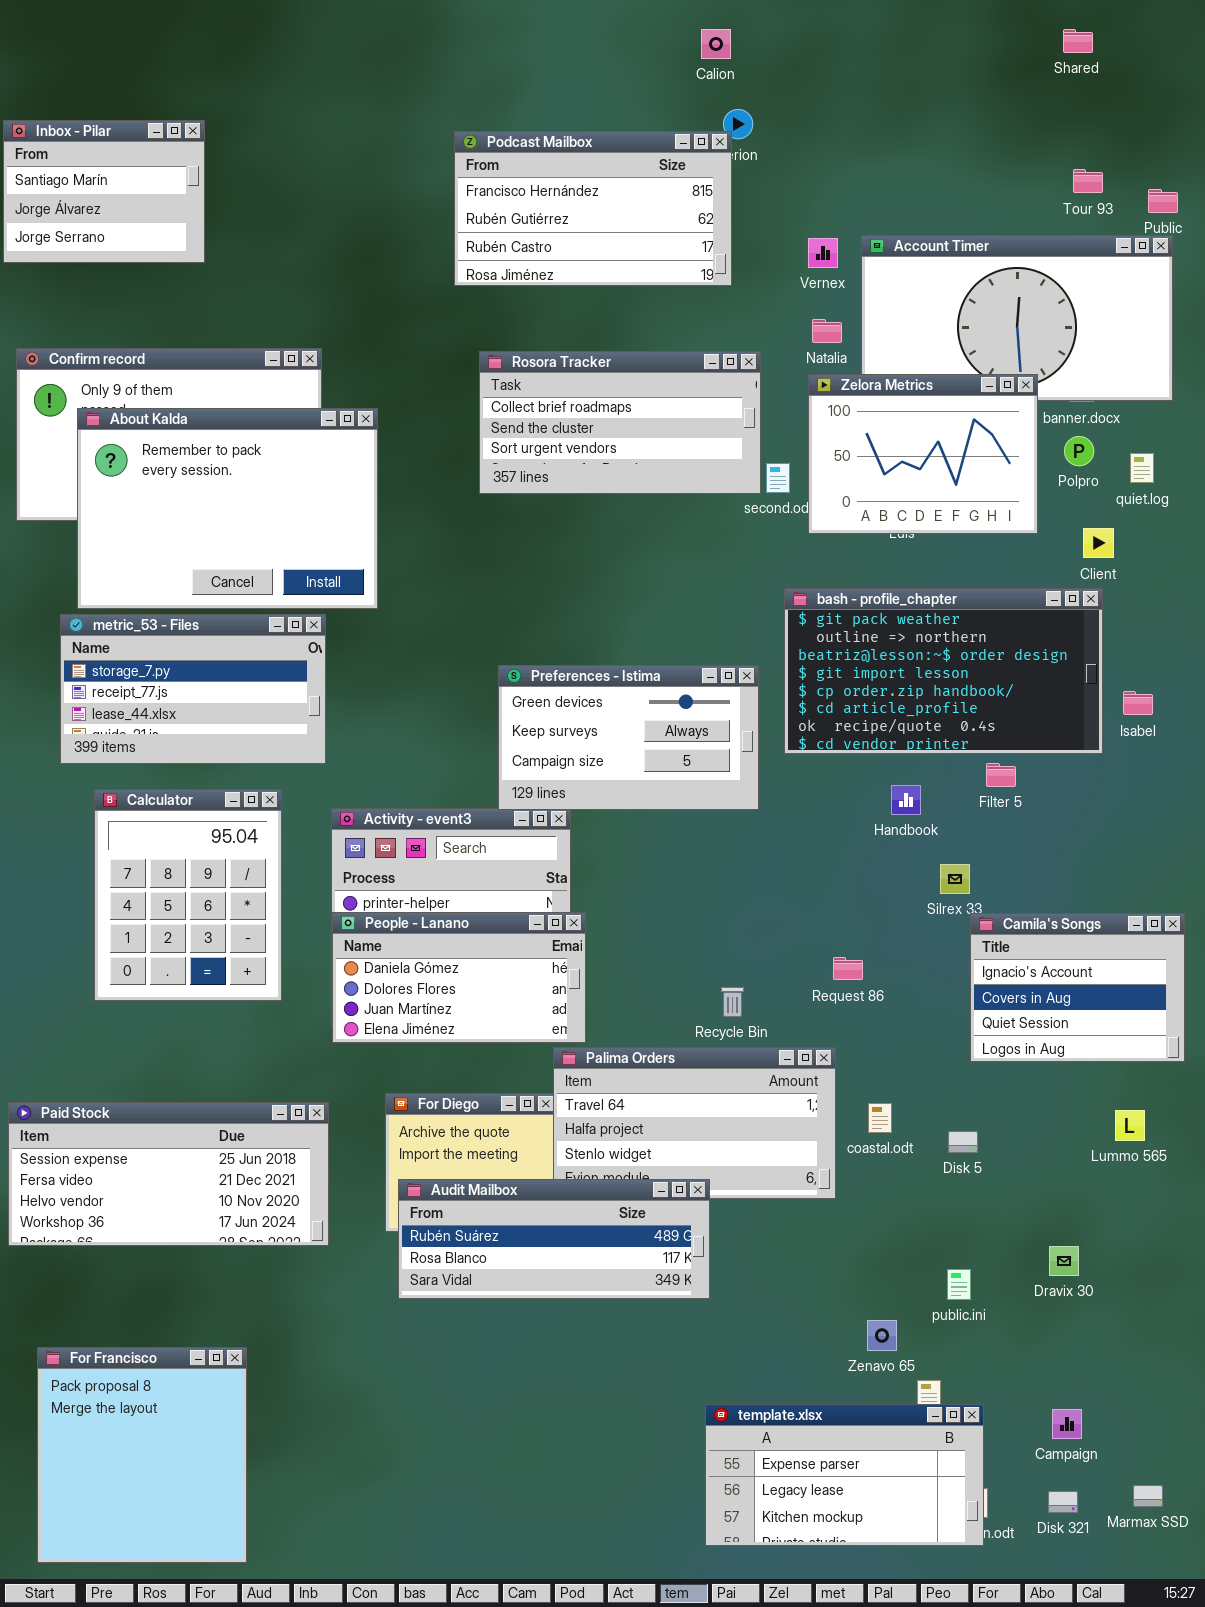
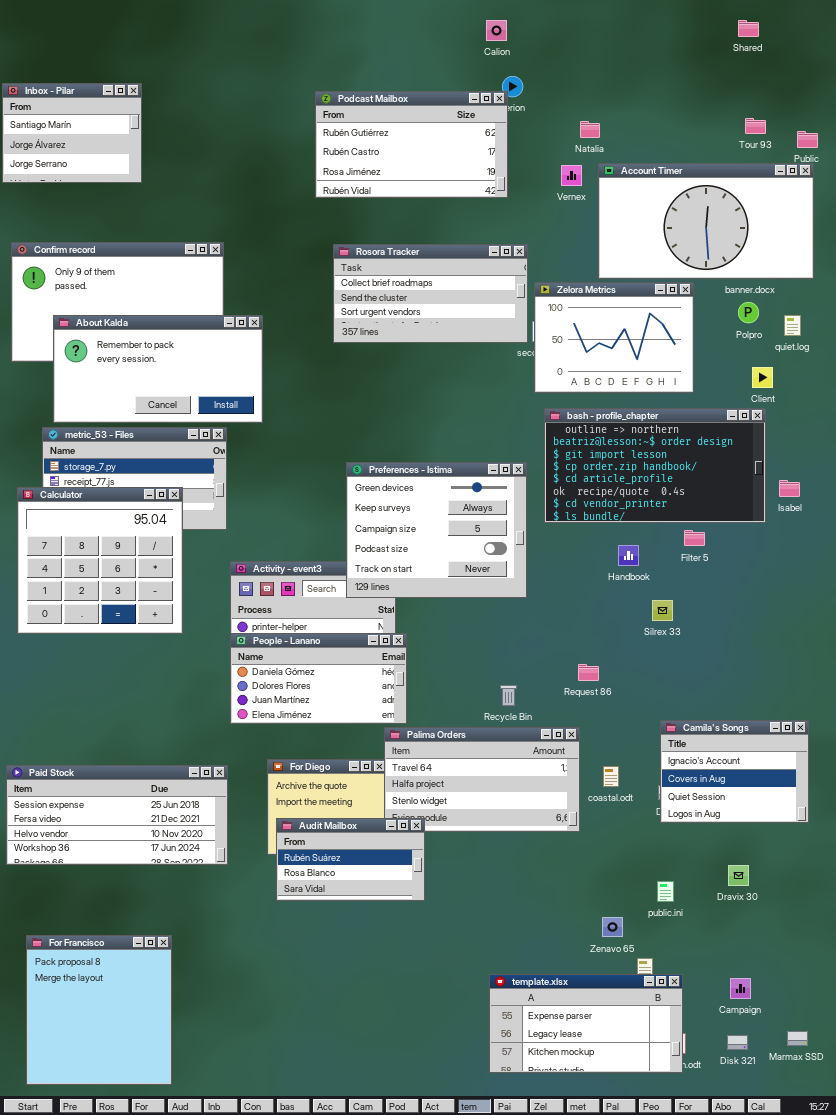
Podcast Mailbox: [454,131,732,286] -> [315,91,508,198], scrolled down 1 row
Natalia: [812,319,842,343] -> [580,121,600,138], moved
Zelora Metrics: [808,374,1038,534] -> [534,282,694,393], moved
About Kalda: [77,408,378,609] -> [53,315,263,423], resized
bash - profile_chapter: [784,588,1103,754] -> [544,408,766,523], scrolled down 1 row
Preferences - Istima: [498,665,759,810] -> [346,462,527,598], resized
Calculator: [94,789,282,1001] -> [17,487,183,634], moved, resized
Camila's Songs: [970,913,1185,1062] -> [660,720,809,823], moved
Audit Mailbox: [398,1179,710,1299] -> [276,818,425,901], resized

